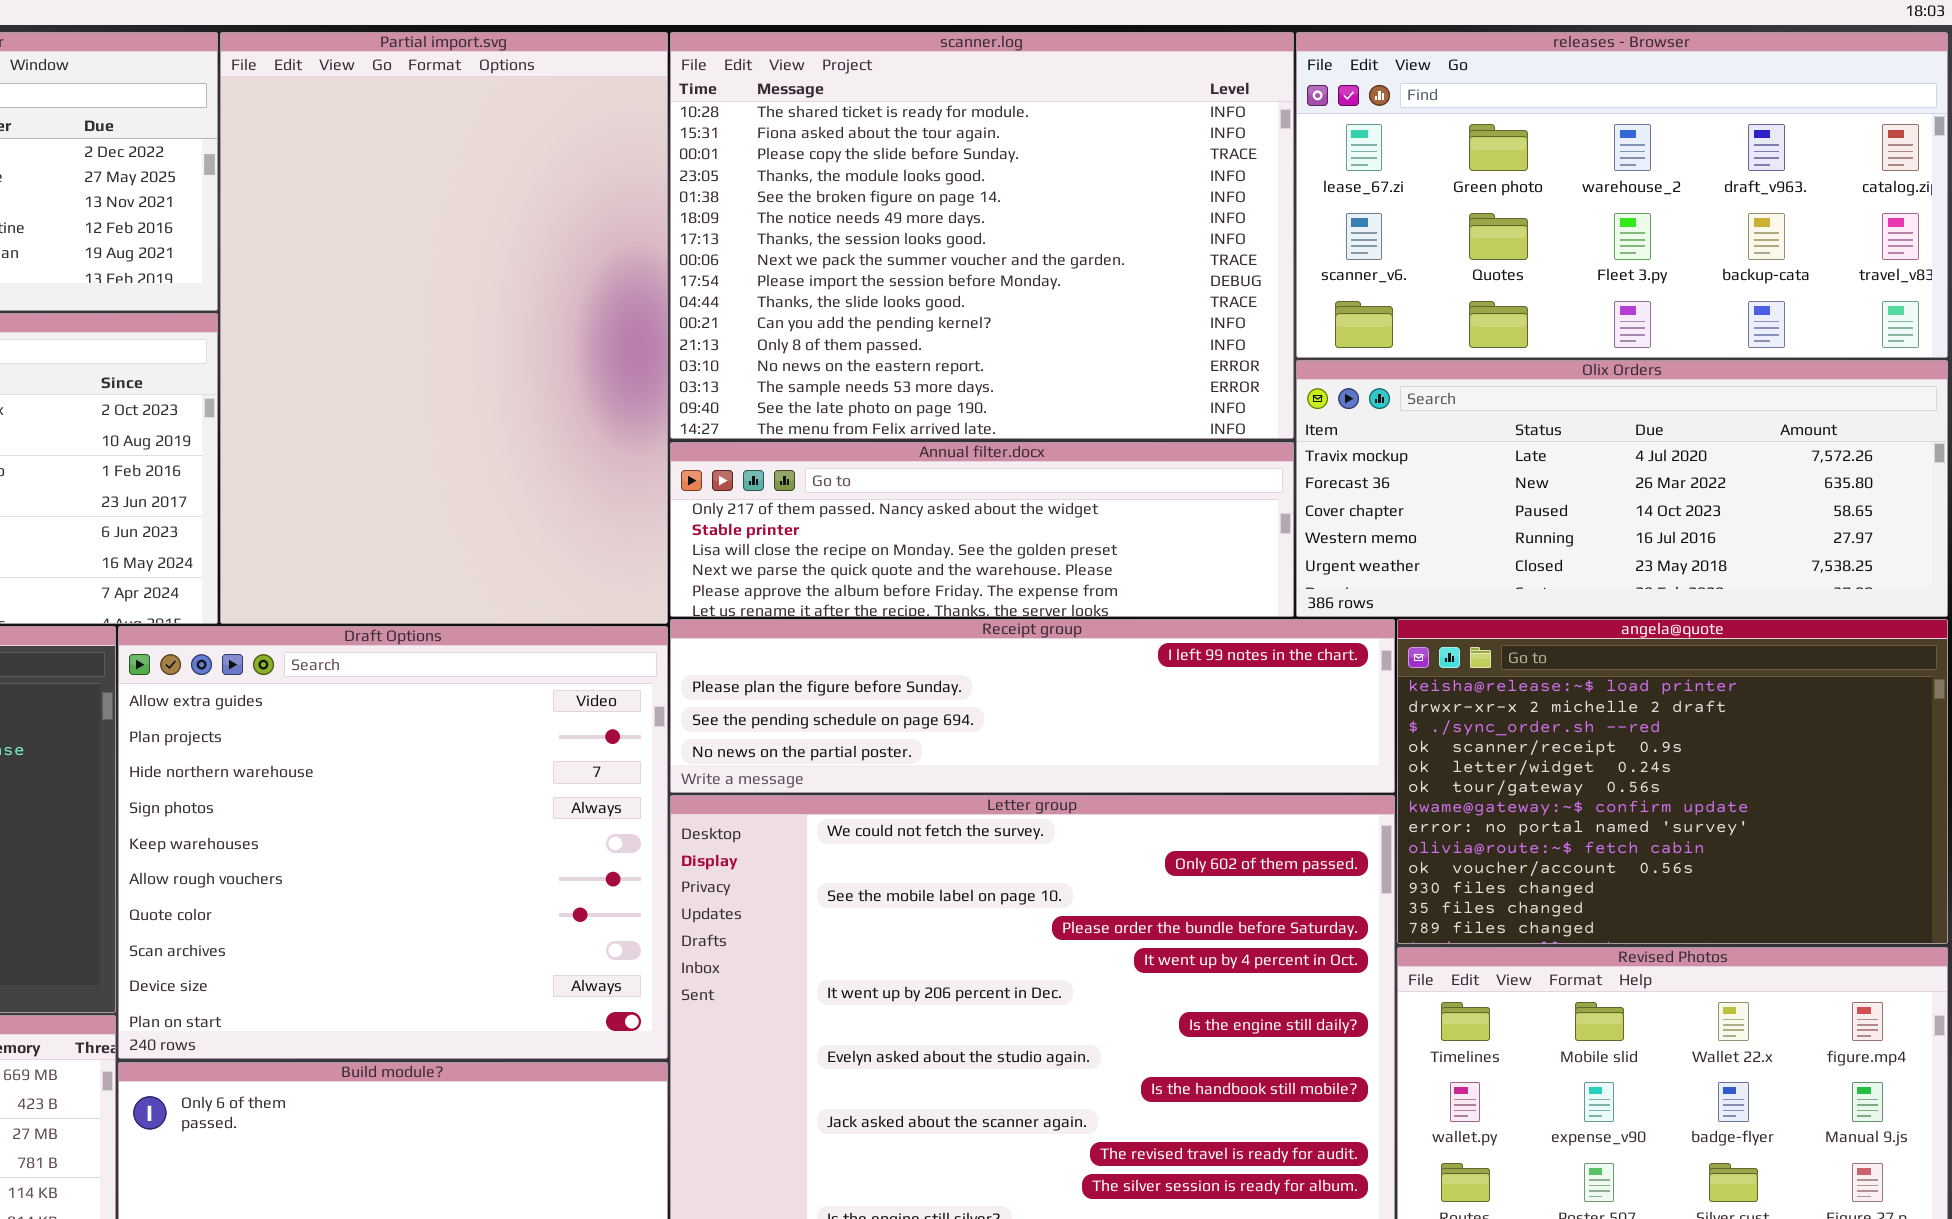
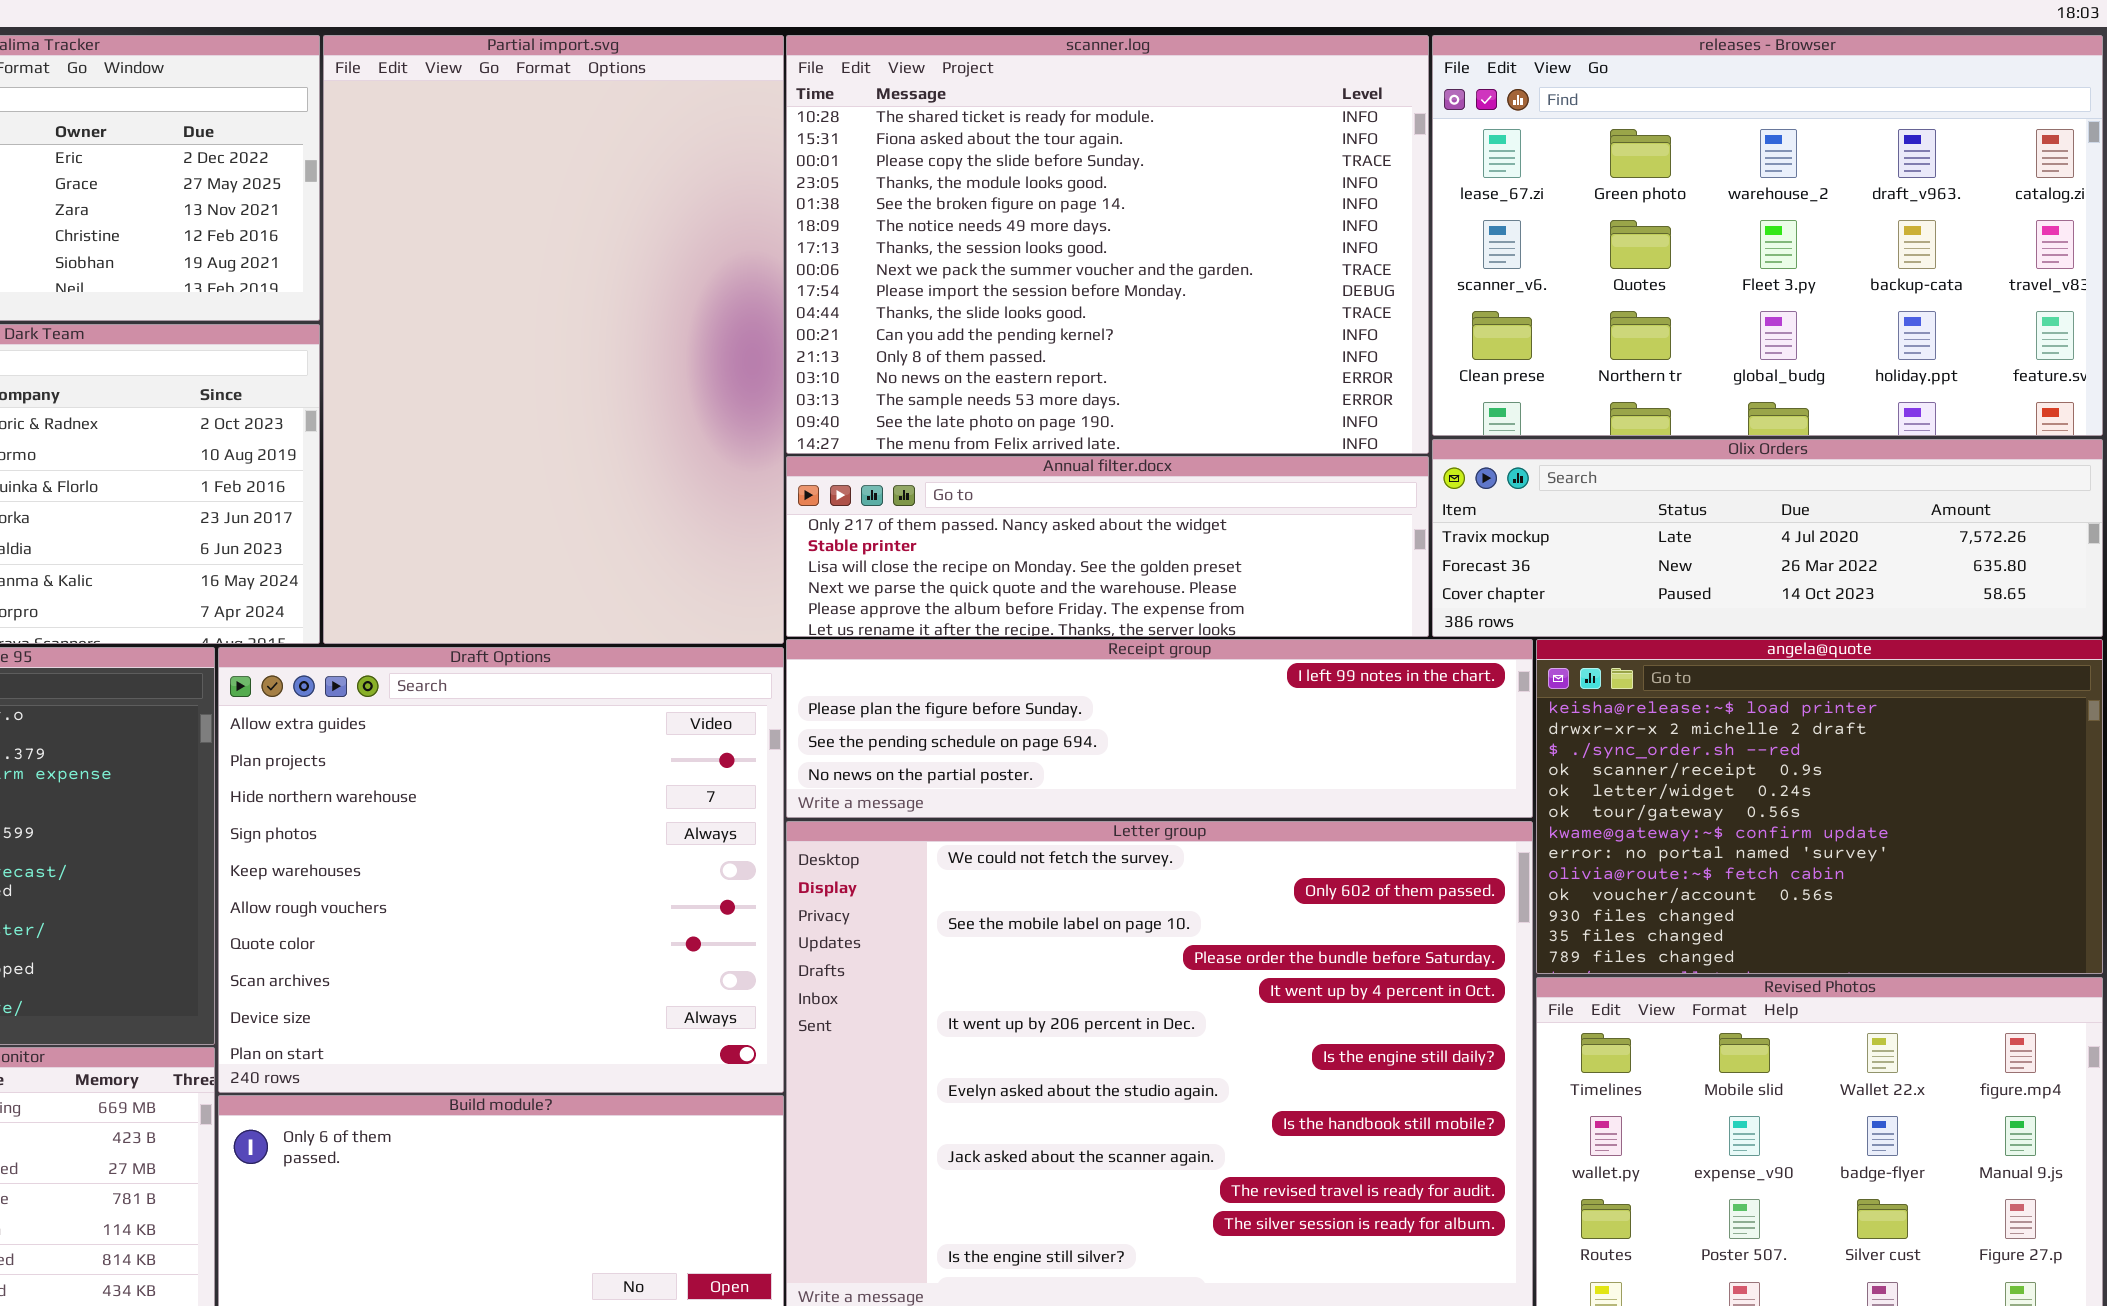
releases - Browser: [1296,32,1948,358] -> [1432,35,2103,436], resized
Olix Orders: [1296,360,1948,617] -> [1432,439,2103,637], resized

